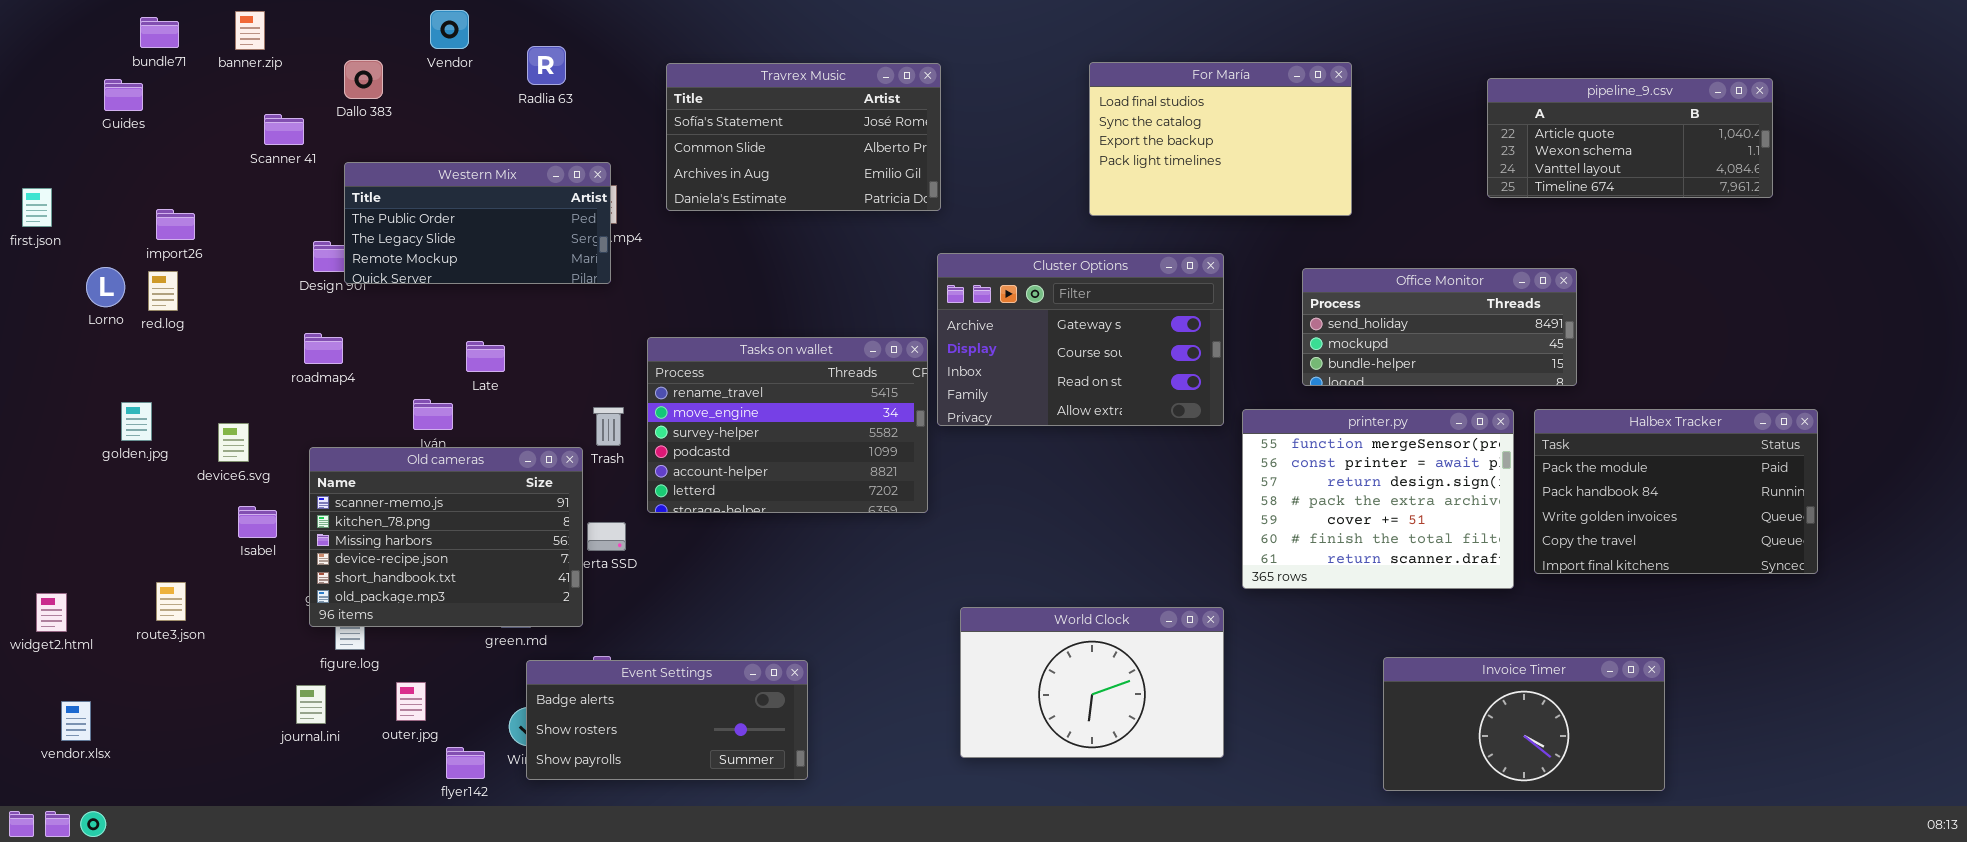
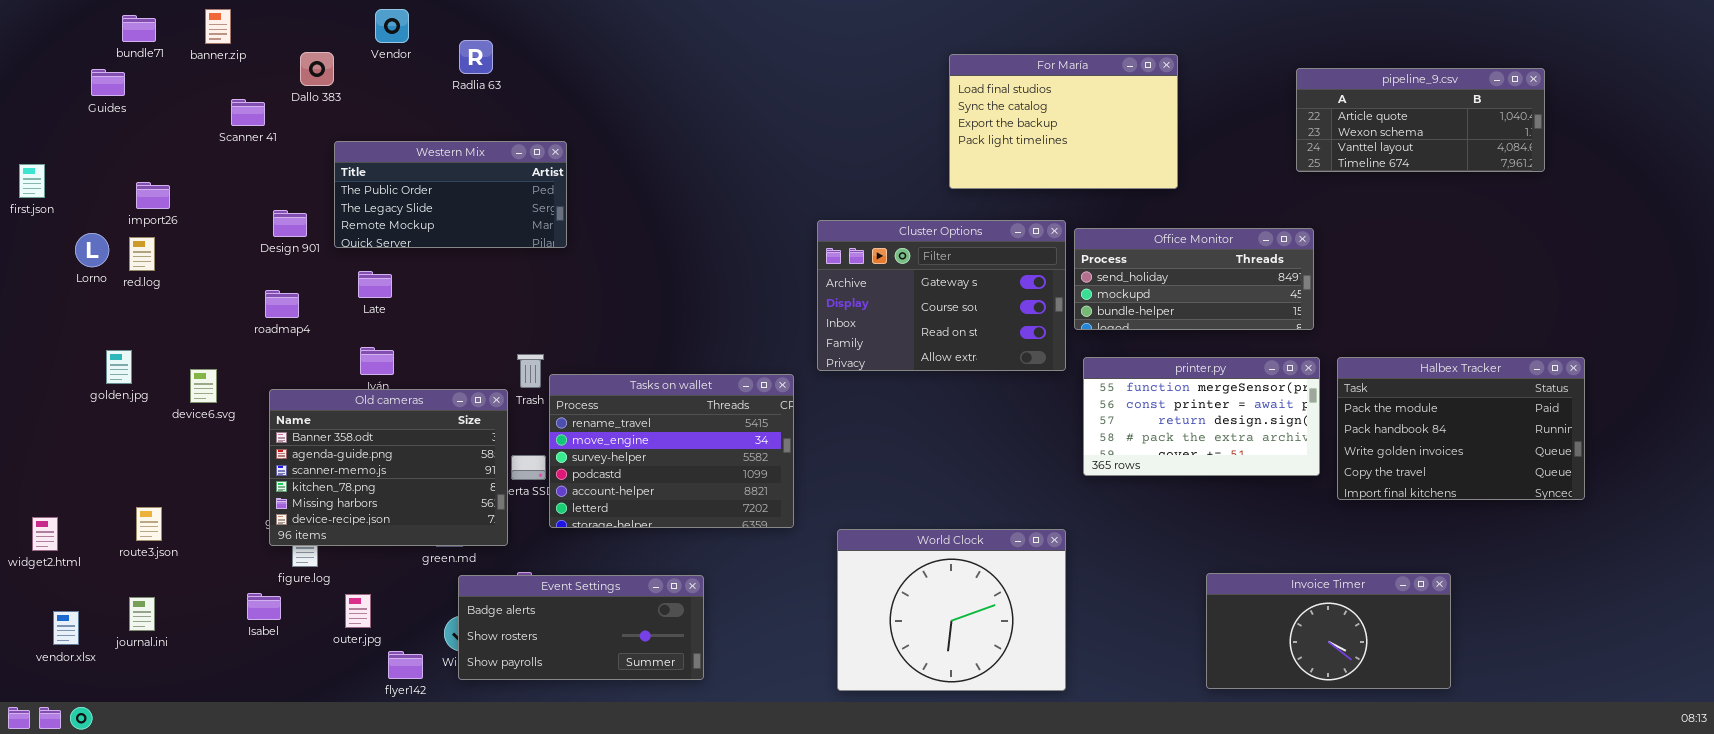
Travrex Music: [666,63,941,211] -> none, closed
Western Mix: [344,162,611,284] -> [334,141,567,248], moved
Office Monitor: [1302,268,1577,386] -> [1074,228,1314,330], moved
Tasks on wallet: [647,337,928,513] -> [549,374,794,528], moved
Late: [466,341,505,372] -> [358,271,392,298], moved
printer.py: [1242,409,1514,589] -> [1083,357,1320,476], resized
Old cameras: [309,447,583,627] -> [269,389,508,546], scrolled up 2 rows
Isabel: [238,506,277,538] -> [247,593,281,620], moved
World Clock: [960,607,1224,758] -> [837,529,1066,691], resized
journal.ini: [296,685,326,724] -> [129,597,155,631], moved

